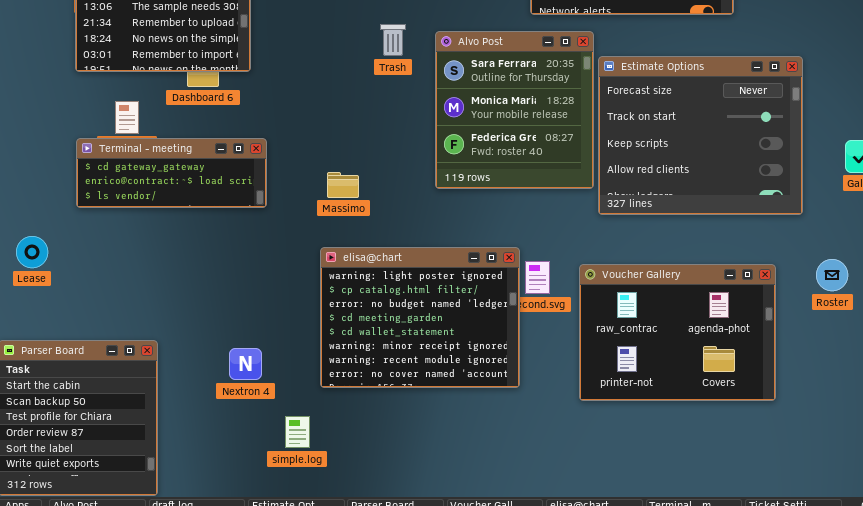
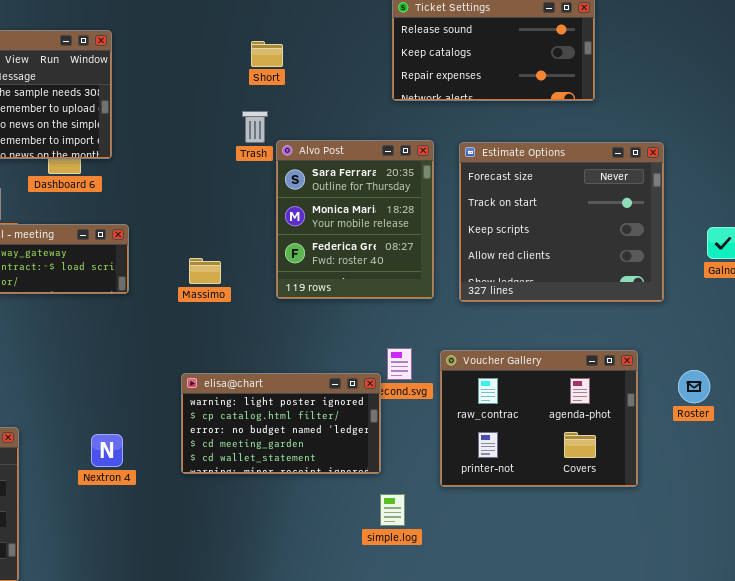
Alvo Post: [435,31,594,189] -> [276,140,434,299], moved
elisa@chart: [320,247,520,388] -> [181,373,381,474], resized
Roster: [816,259,848,291] -> [678,370,710,403], moved
simple.log: [285,416,310,448] -> [380,494,405,526], moved

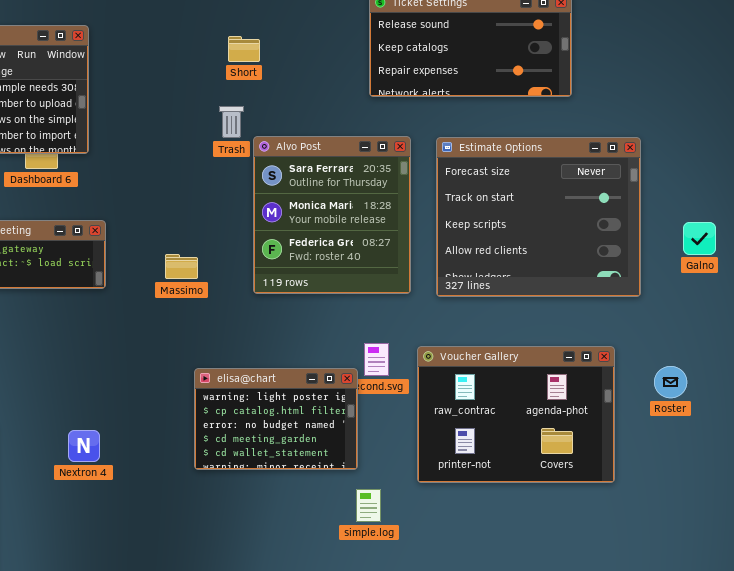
elisa@chart: [181,373,381,474] -> [194,368,358,470], resized

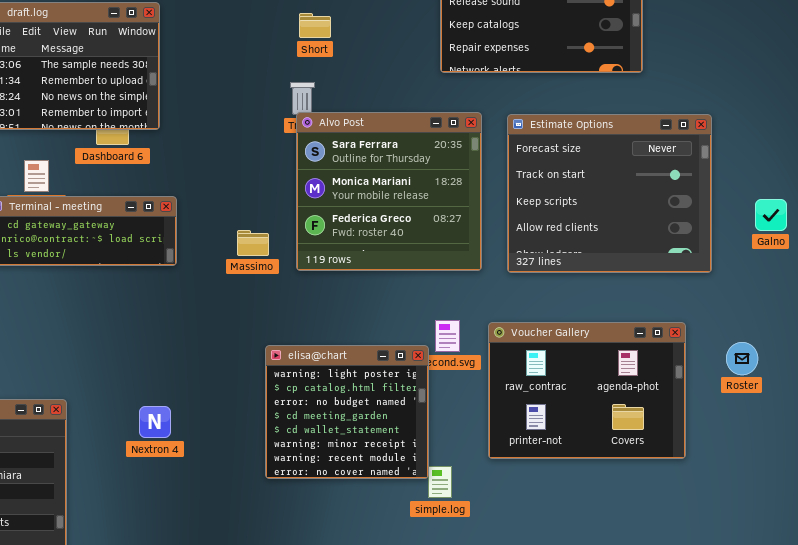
Alvo Post: [253,136,411,294] -> [296,112,482,271], resized
elisa@chart: [194,368,358,470] -> [265,345,429,479], resized

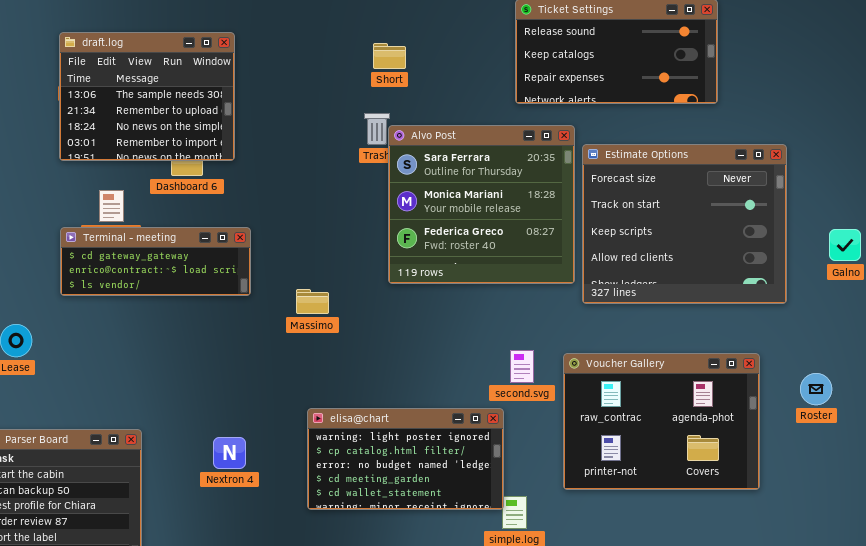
Alvo Post: [296,112,482,271] -> [388,125,575,284], moved
Massimo: [237,230,269,256] -> [296,289,329,314], moved
elisa@chart: [265,345,429,479] -> [307,408,504,510], resized

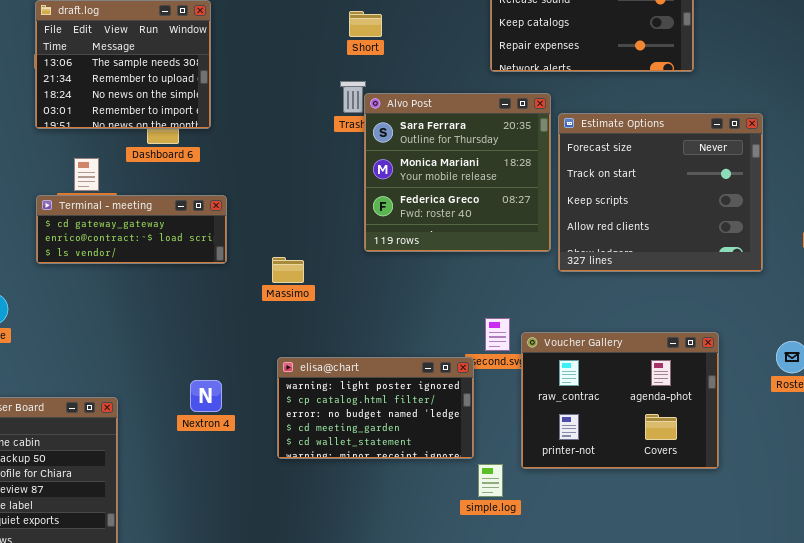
Voucher Gallery: [563,353,760,490] -> [521,332,719,469], moved
elisa@chart: [307,408,504,510] -> [277,357,474,459], moved
Nextron 4: [213,437,246,469] -> [190,380,222,412], moved

